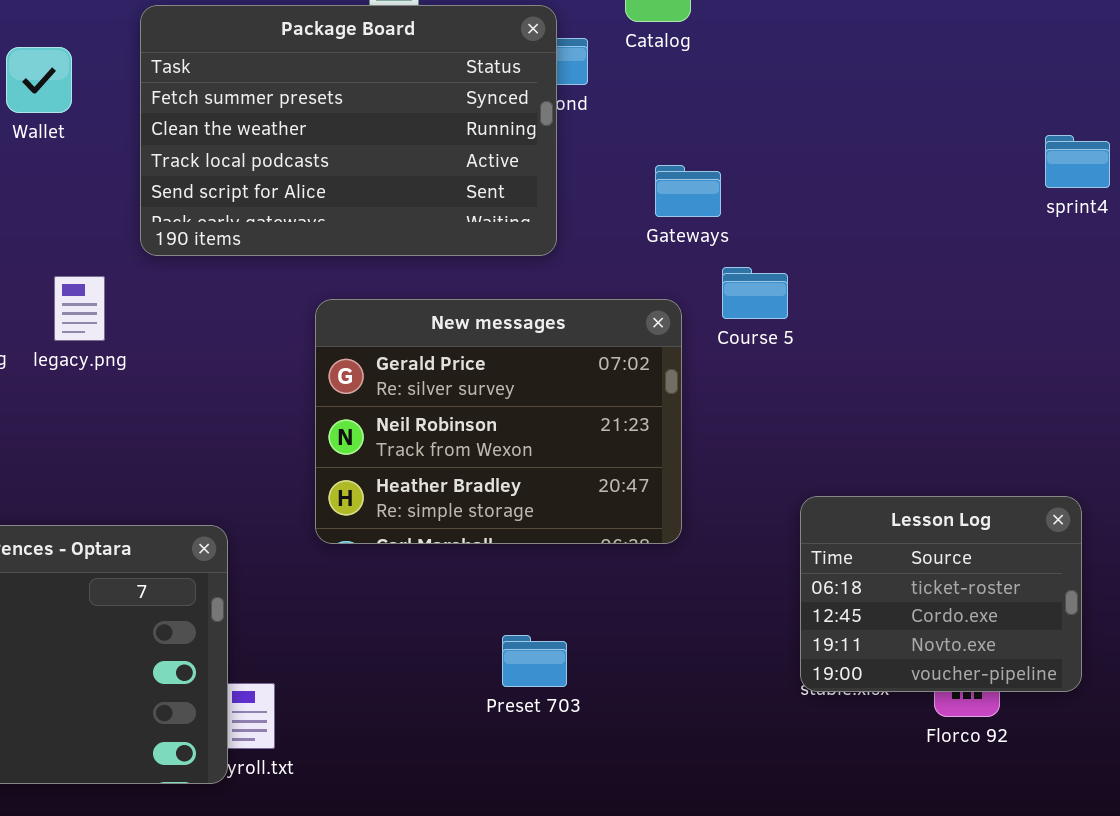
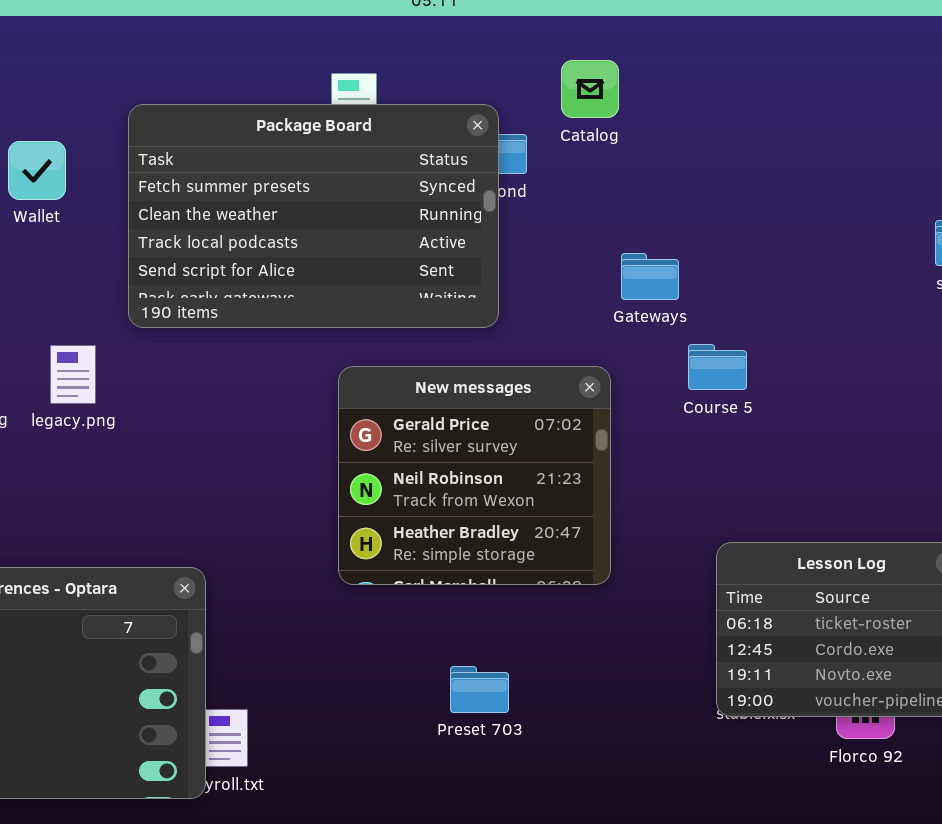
Gateways: [655,165,721,217] -> [621,253,679,300], moved
Course 5: [722,267,788,319] -> [688,344,747,390], moved
New messages: [315,299,682,544] -> [338,366,611,585], resized

